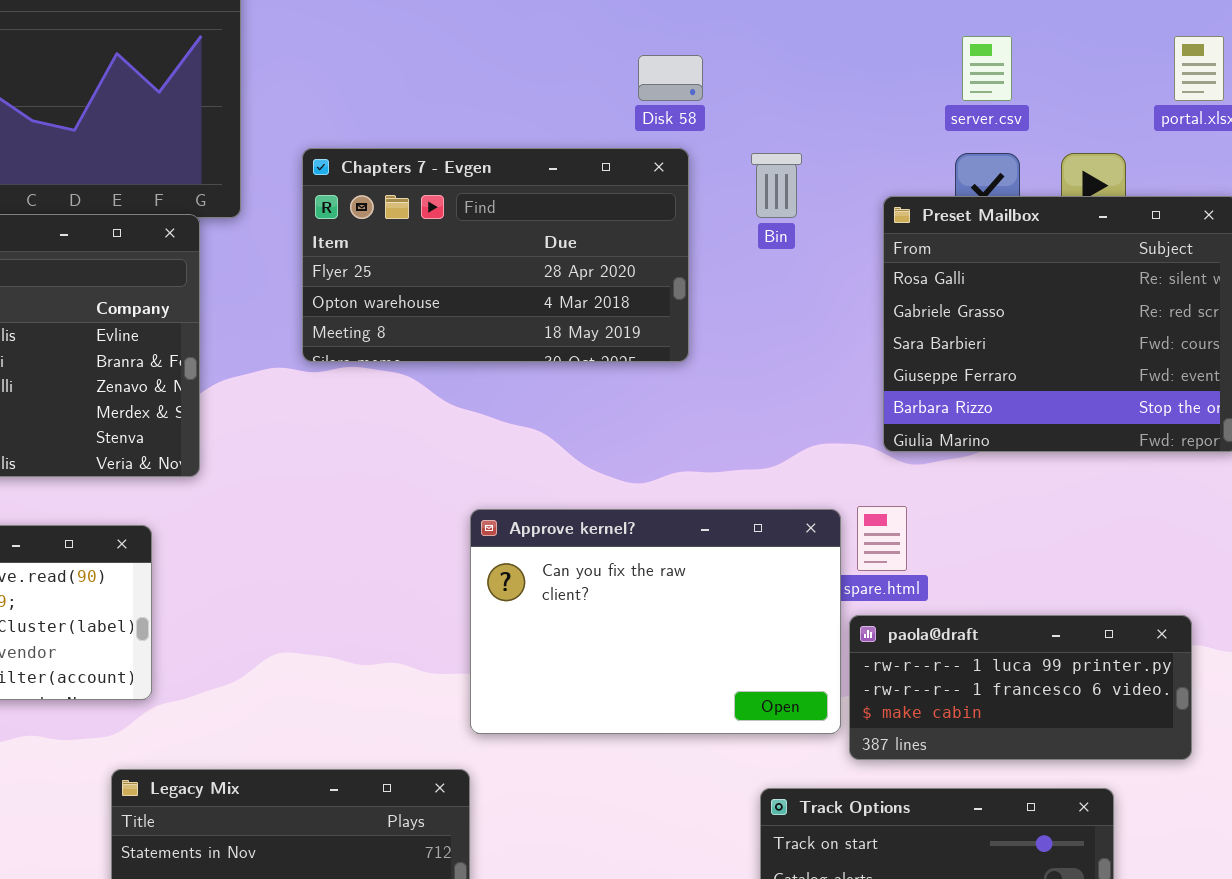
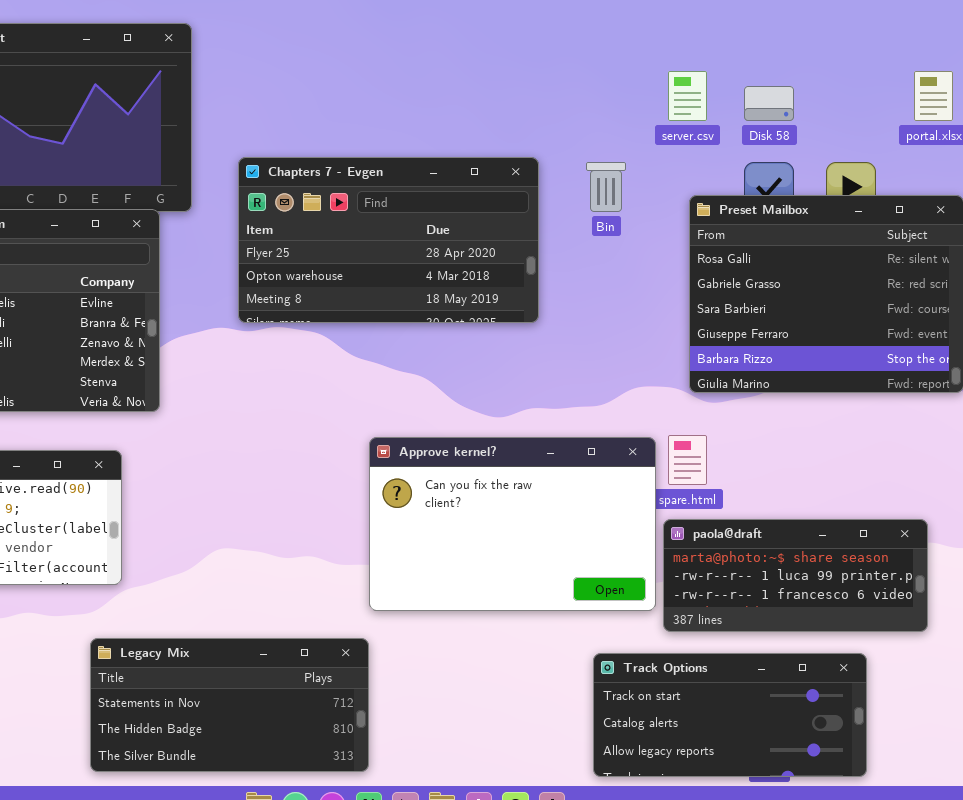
server.csv: [962,36,1012,101] -> [668,71,707,121], moved
Disk 58: [638,55,703,101] -> [744,86,794,121], moved
paola@draft: [849,615,1192,760] -> [663,519,928,632], scrolled up 1 row

